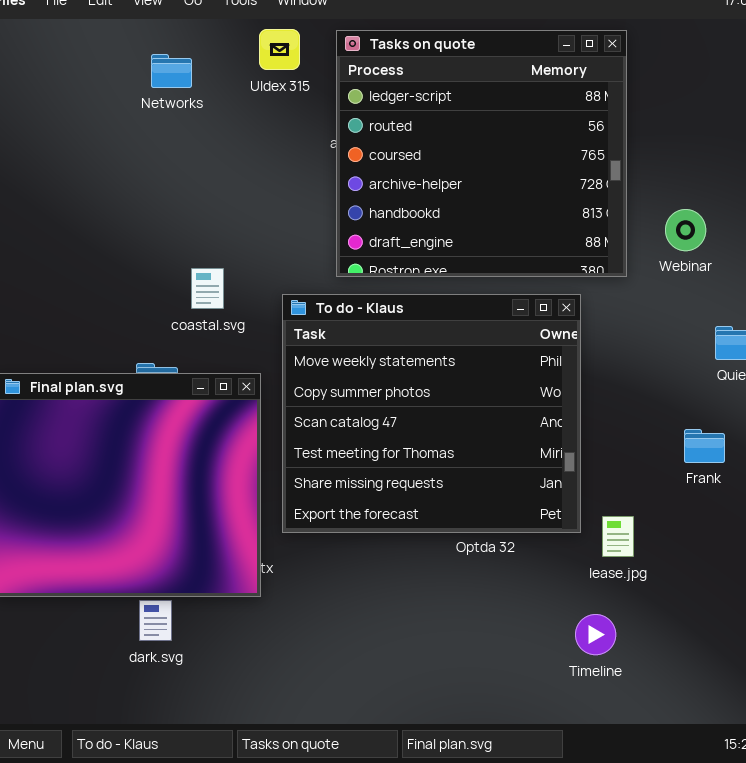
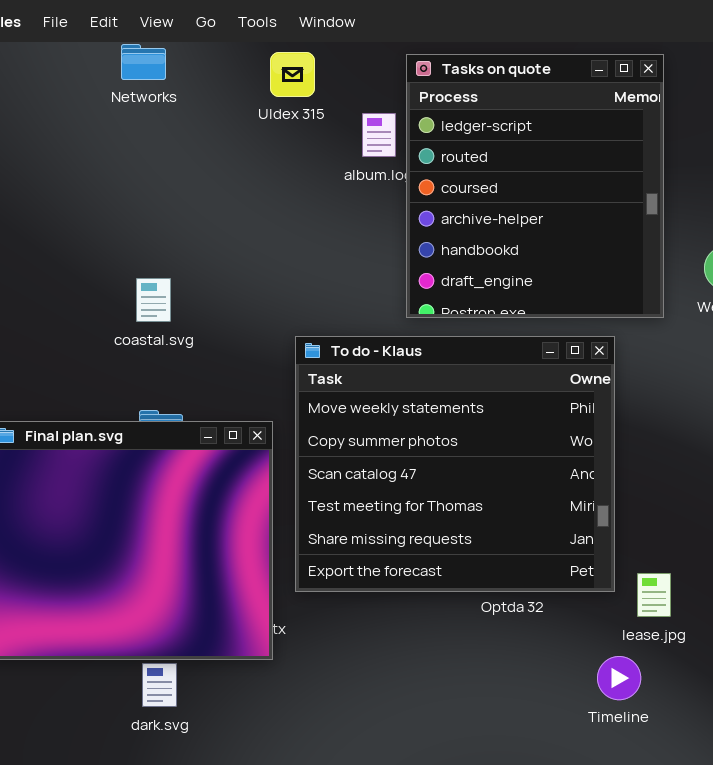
Tasks on quote: [336,30,627,277] -> [406,54,664,318], resized
Networks: [151,54,192,88] -> [121,44,166,80], moved
coastal.svg: [191,268,224,309] -> [136,278,171,322], moved
Timeline: [575,614,616,655] -> [597,656,641,700], moved

